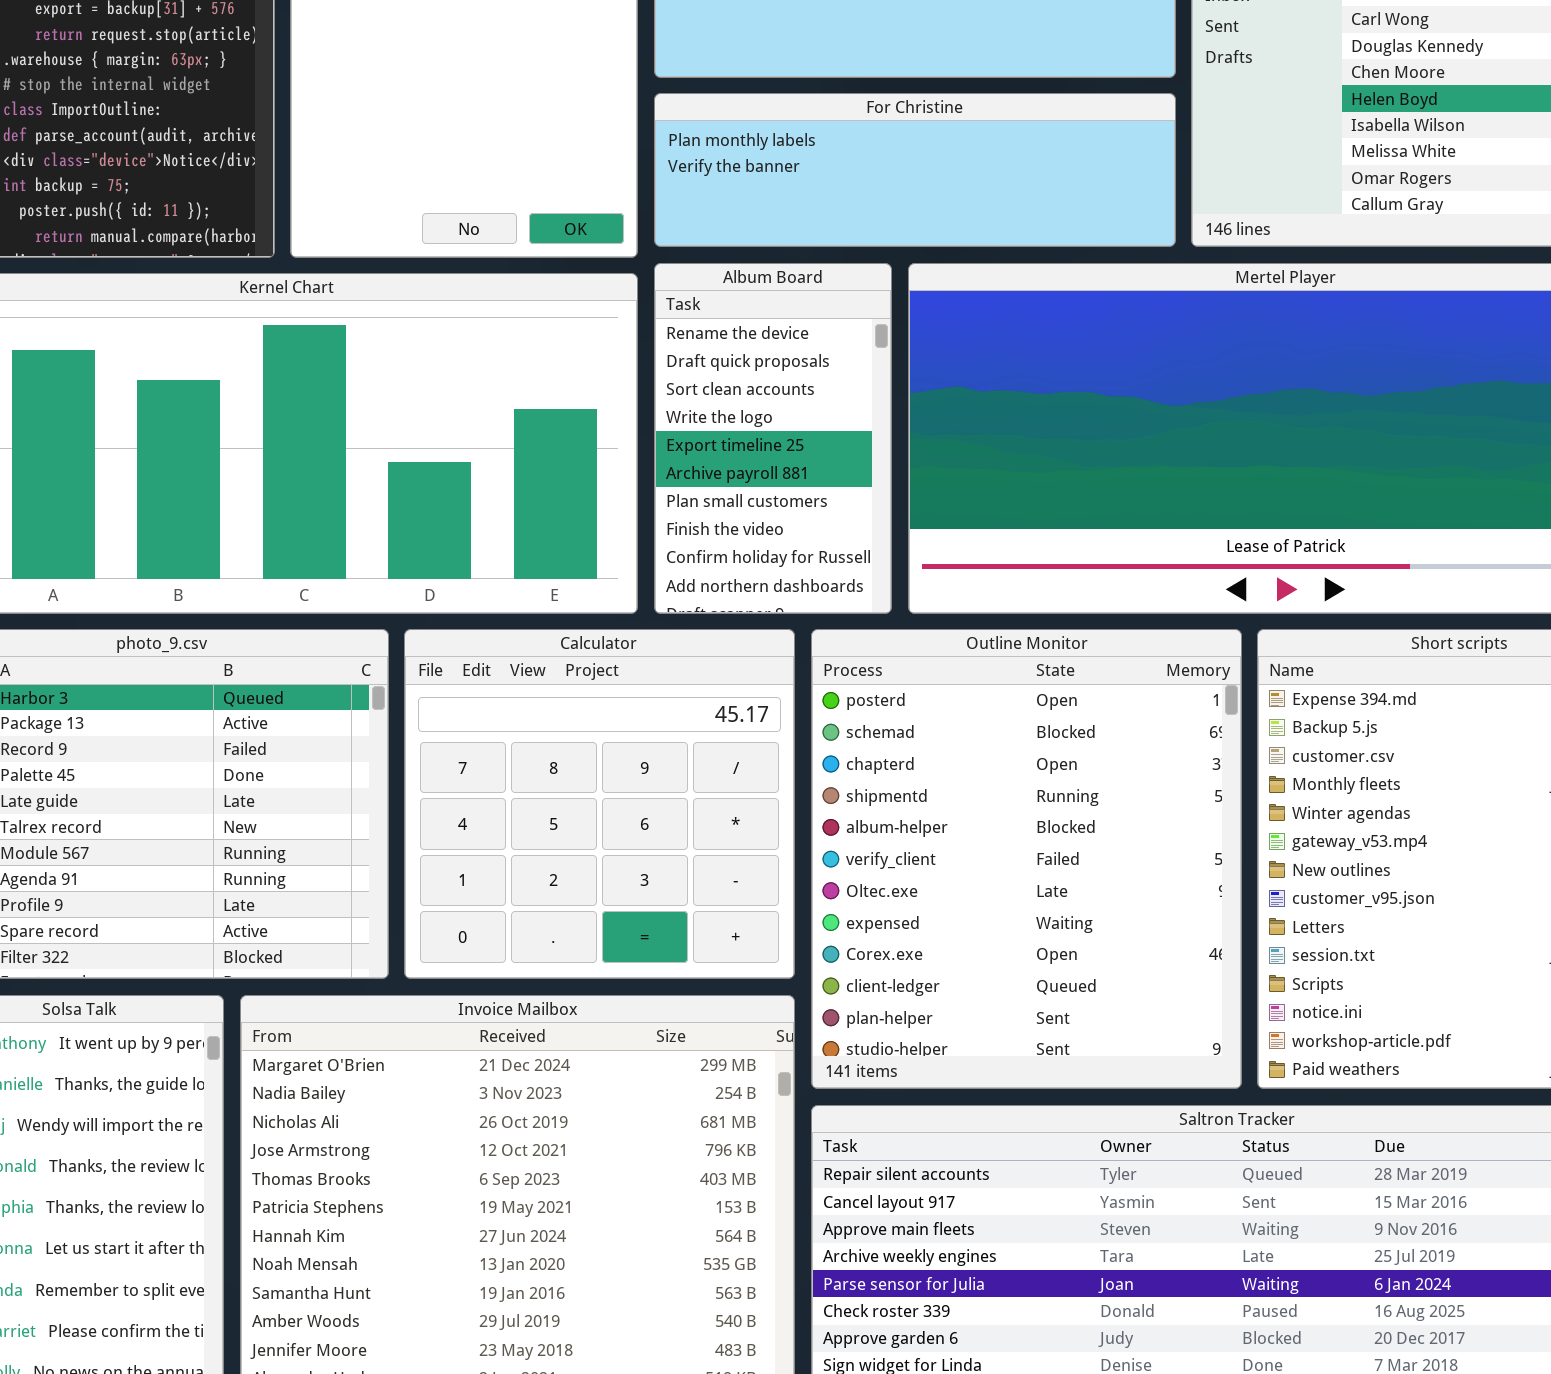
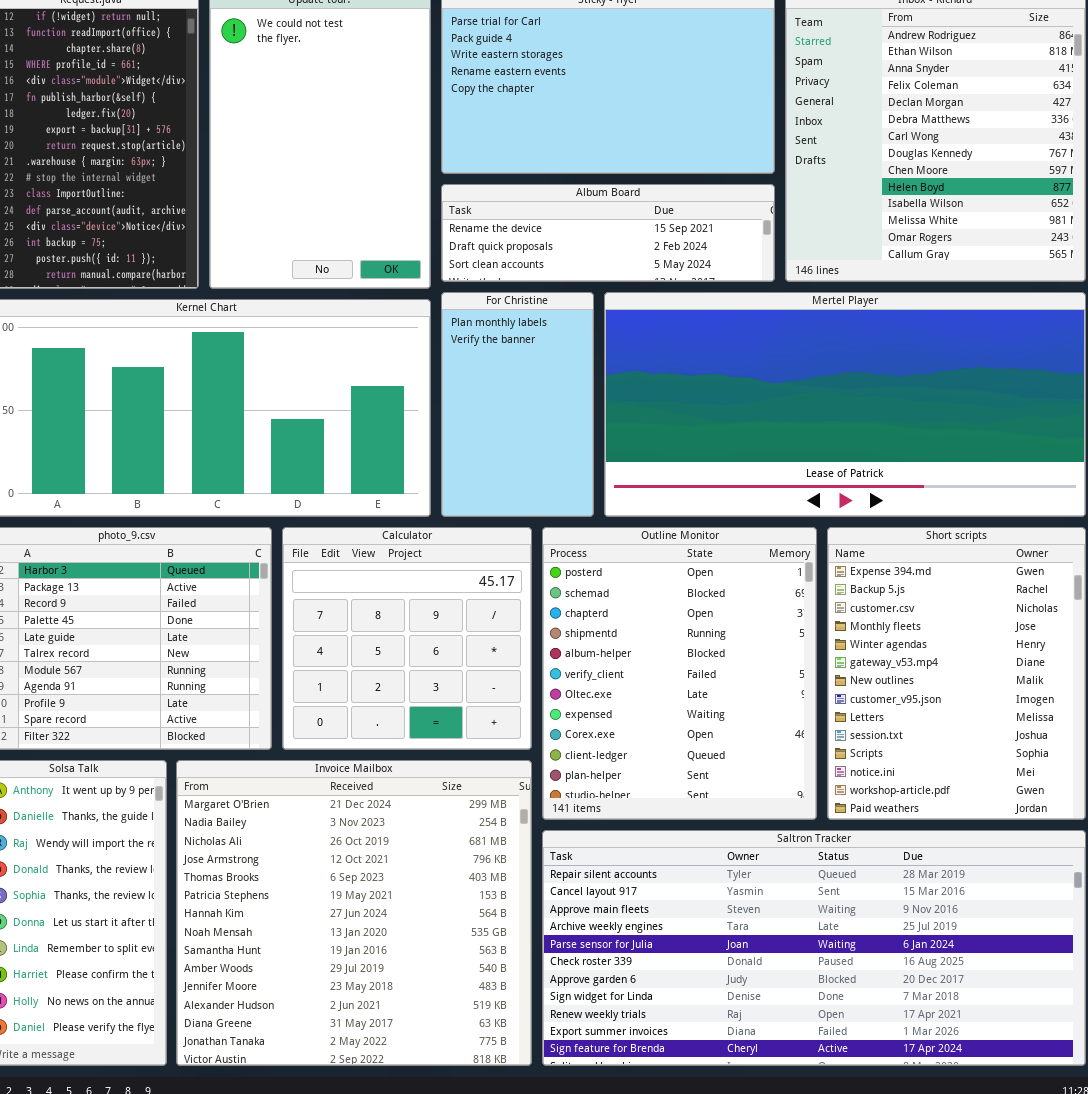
For Christine: [654,93,1176,247] -> [441,292,594,517], moved, resized
Album Board: [654,263,892,614] -> [441,184,775,282], moved, resized

